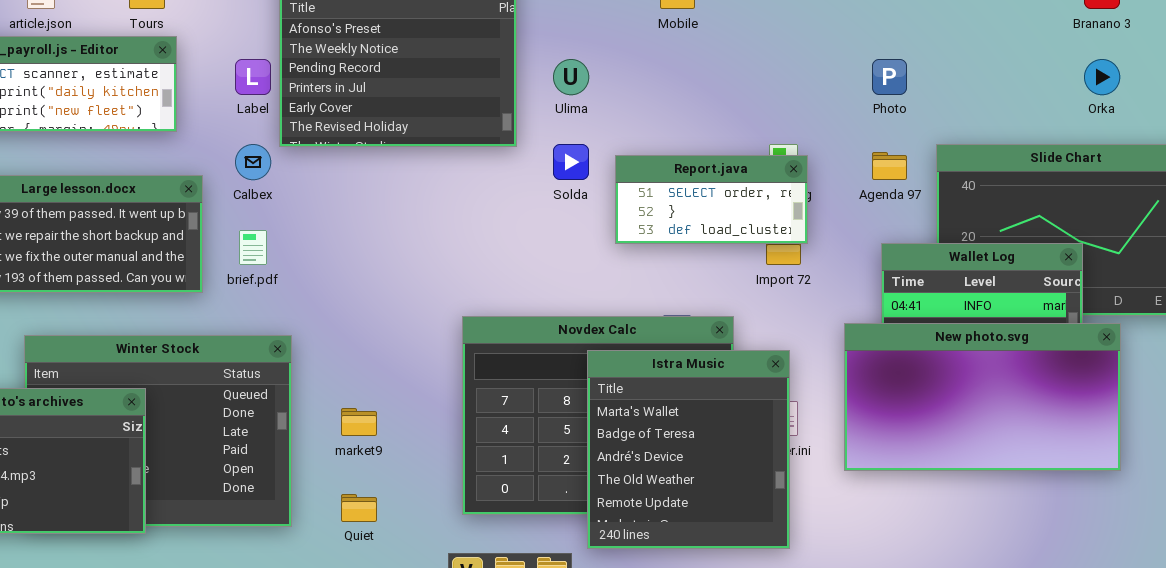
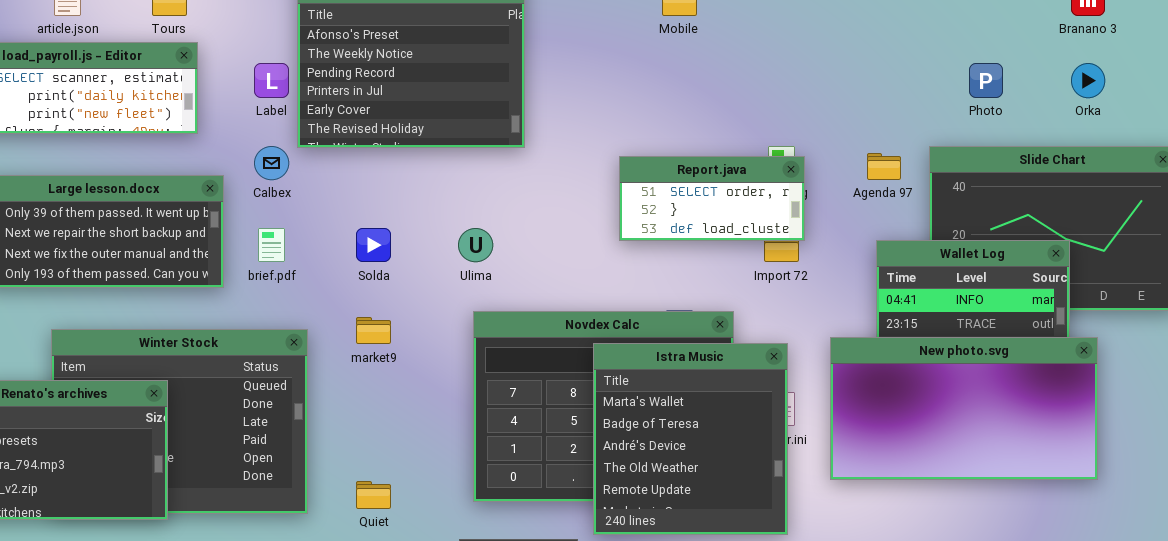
Ulima: [553,59,589,95] -> [458,228,493,262], moved
Photo: [872,59,907,95] -> [969,63,1003,98], moved
Solda: [553,144,589,180] -> [356,228,391,262], moved
New photo.svg: [844,323,1121,471] -> [830,337,1098,480], moved
market9: [341,408,377,436] -> [356,317,391,344], moved

